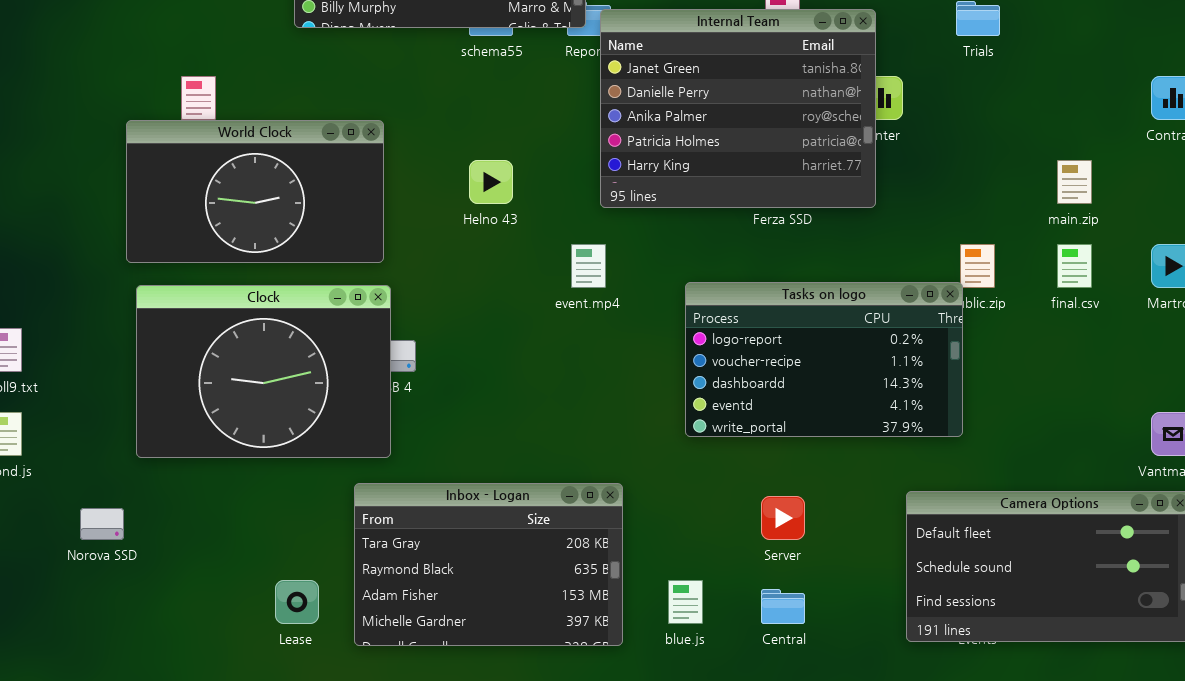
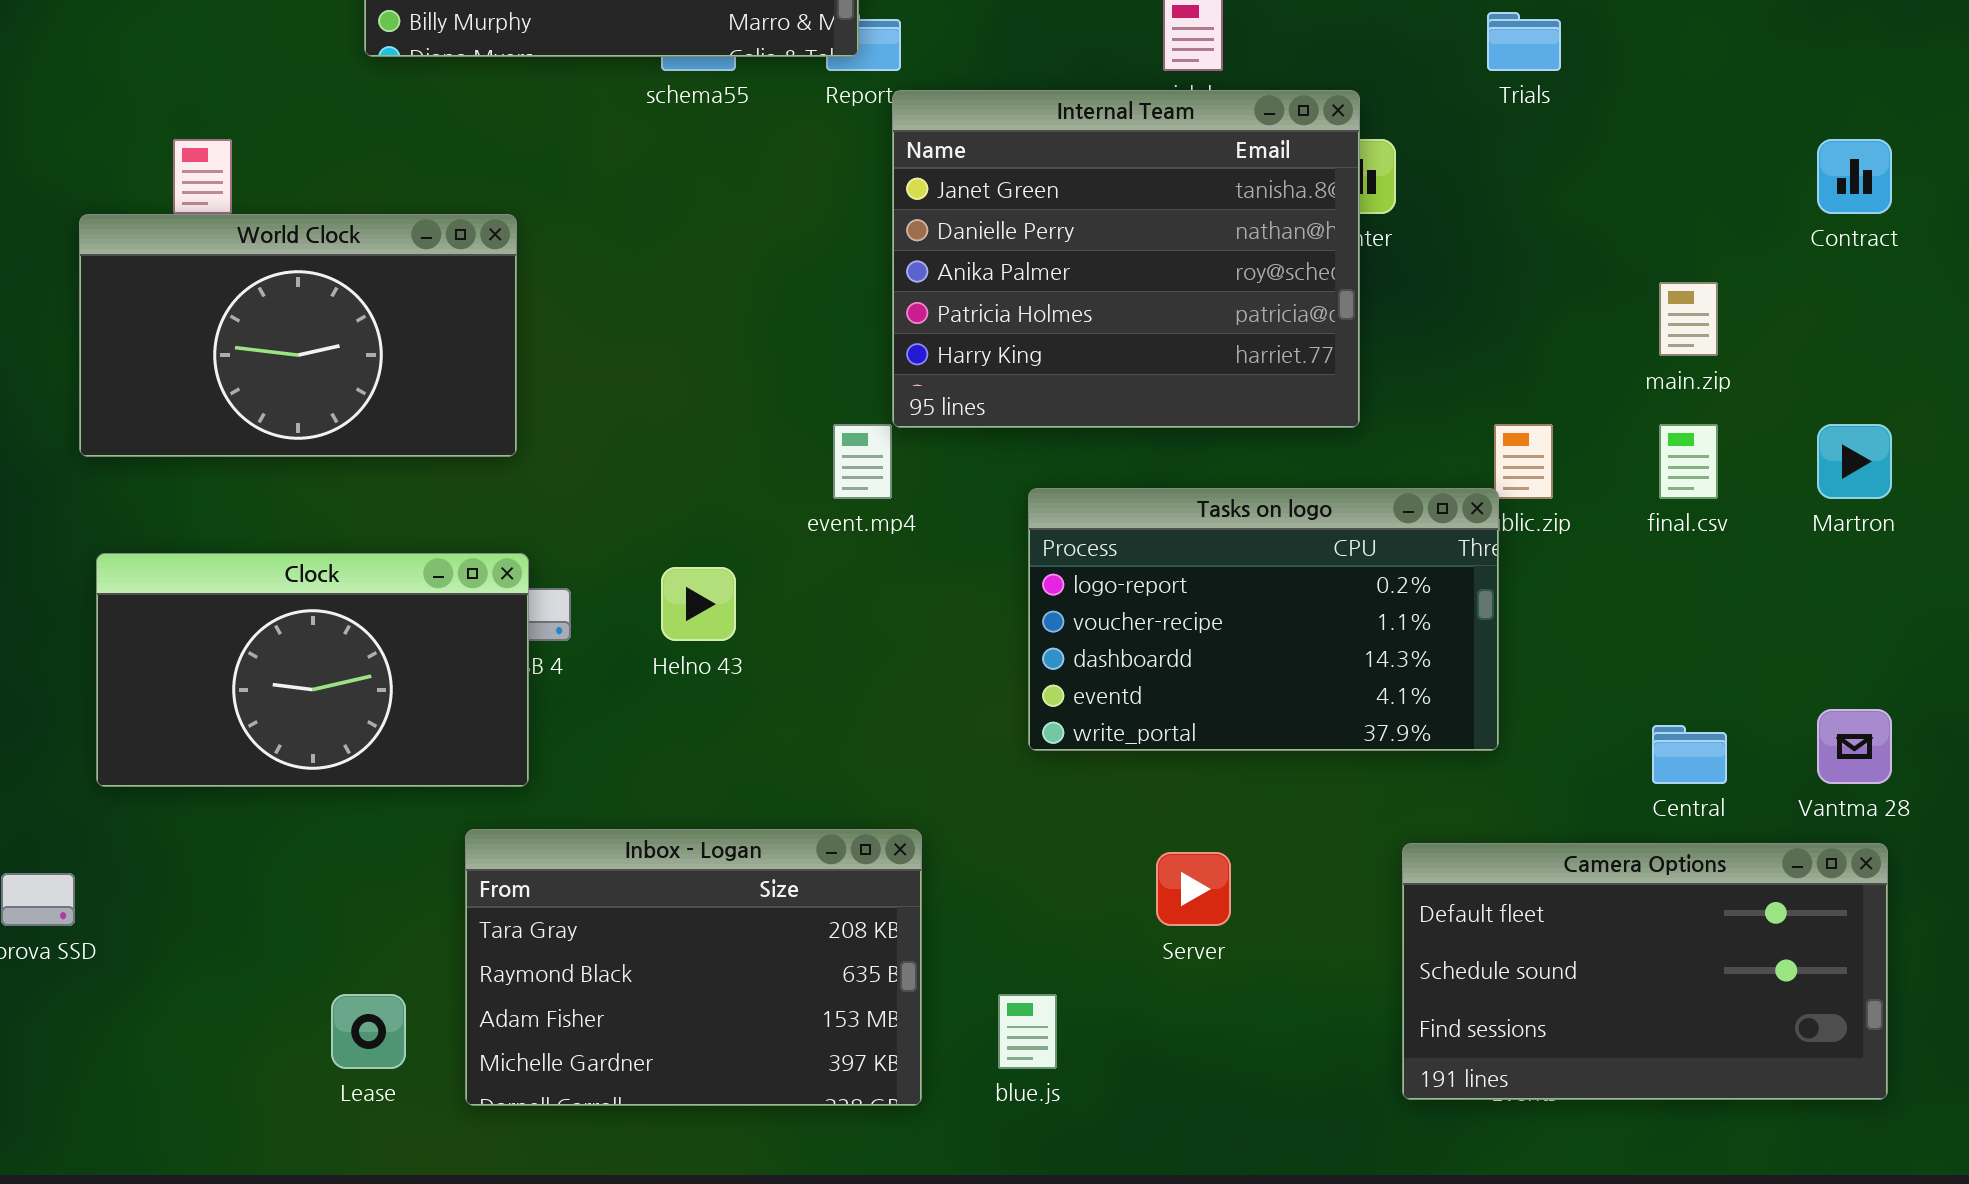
Internal Team: [600,9,876,208] -> [892,90,1360,428], moved
Helno 43: [469,160,513,204] -> [661,567,736,641], moved
Clock: [136,285,391,458] -> [96,553,529,787], resized
Central: [761,589,805,624] -> [1652,725,1727,784], moved

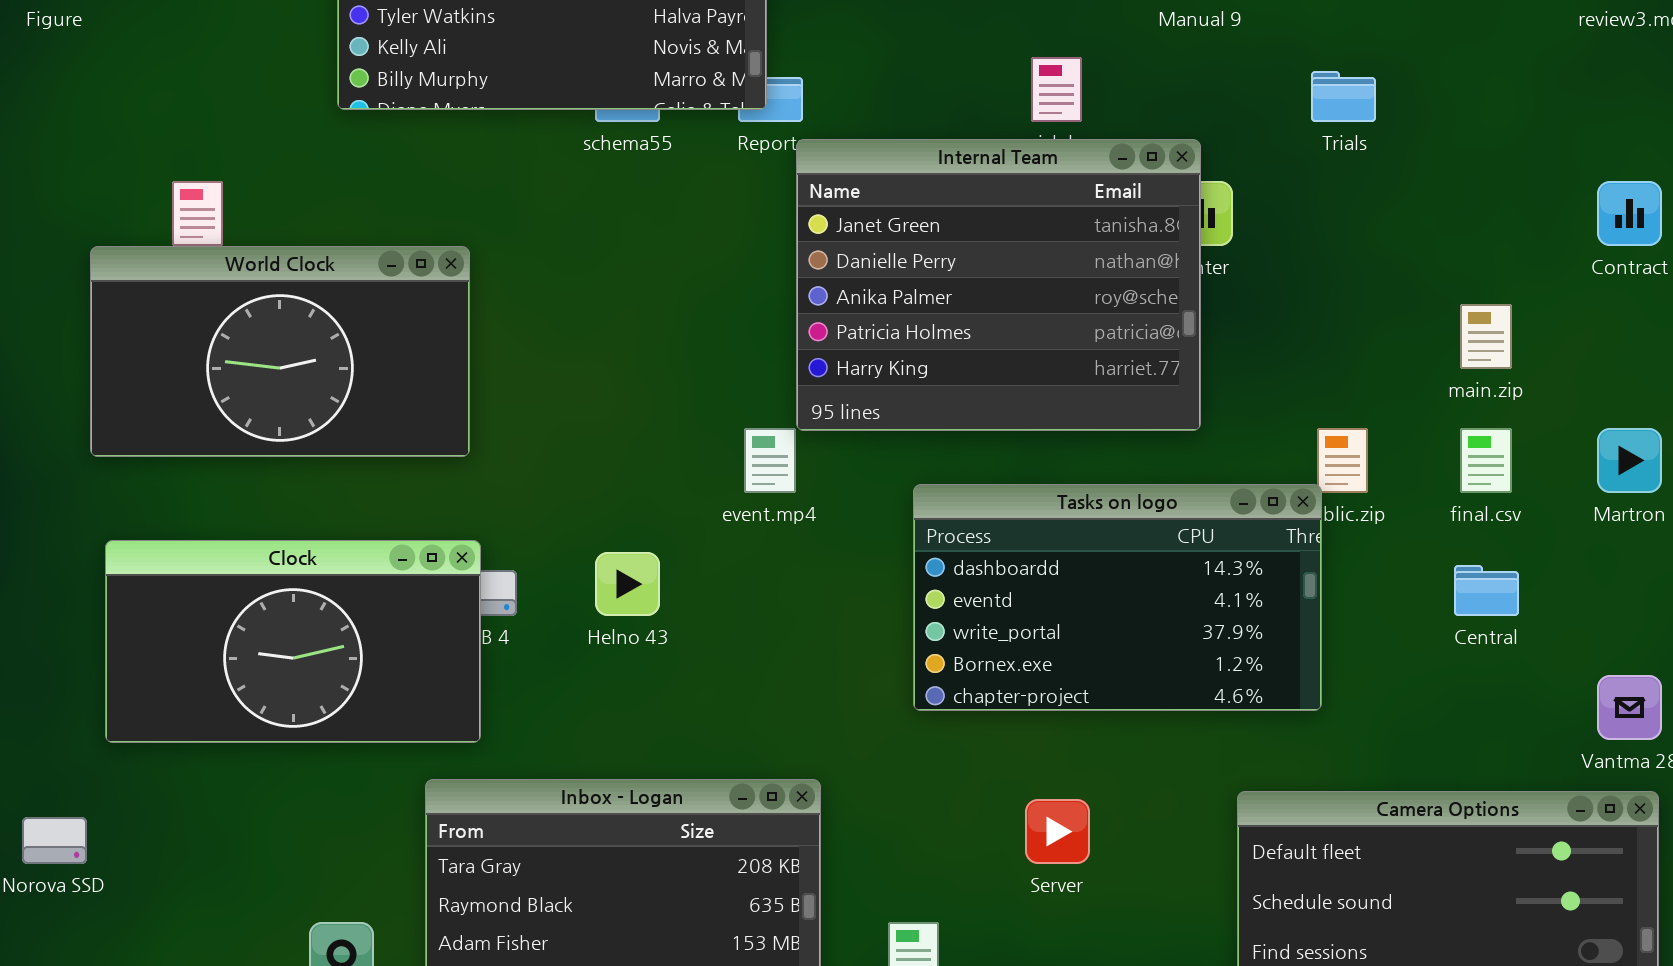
Tasks on logo: [1028,488,1499,751] -> [913,484,1322,711], scrolled down 2 rows
Central: [1652,725,1727,784] -> [1454,565,1519,616], moved

